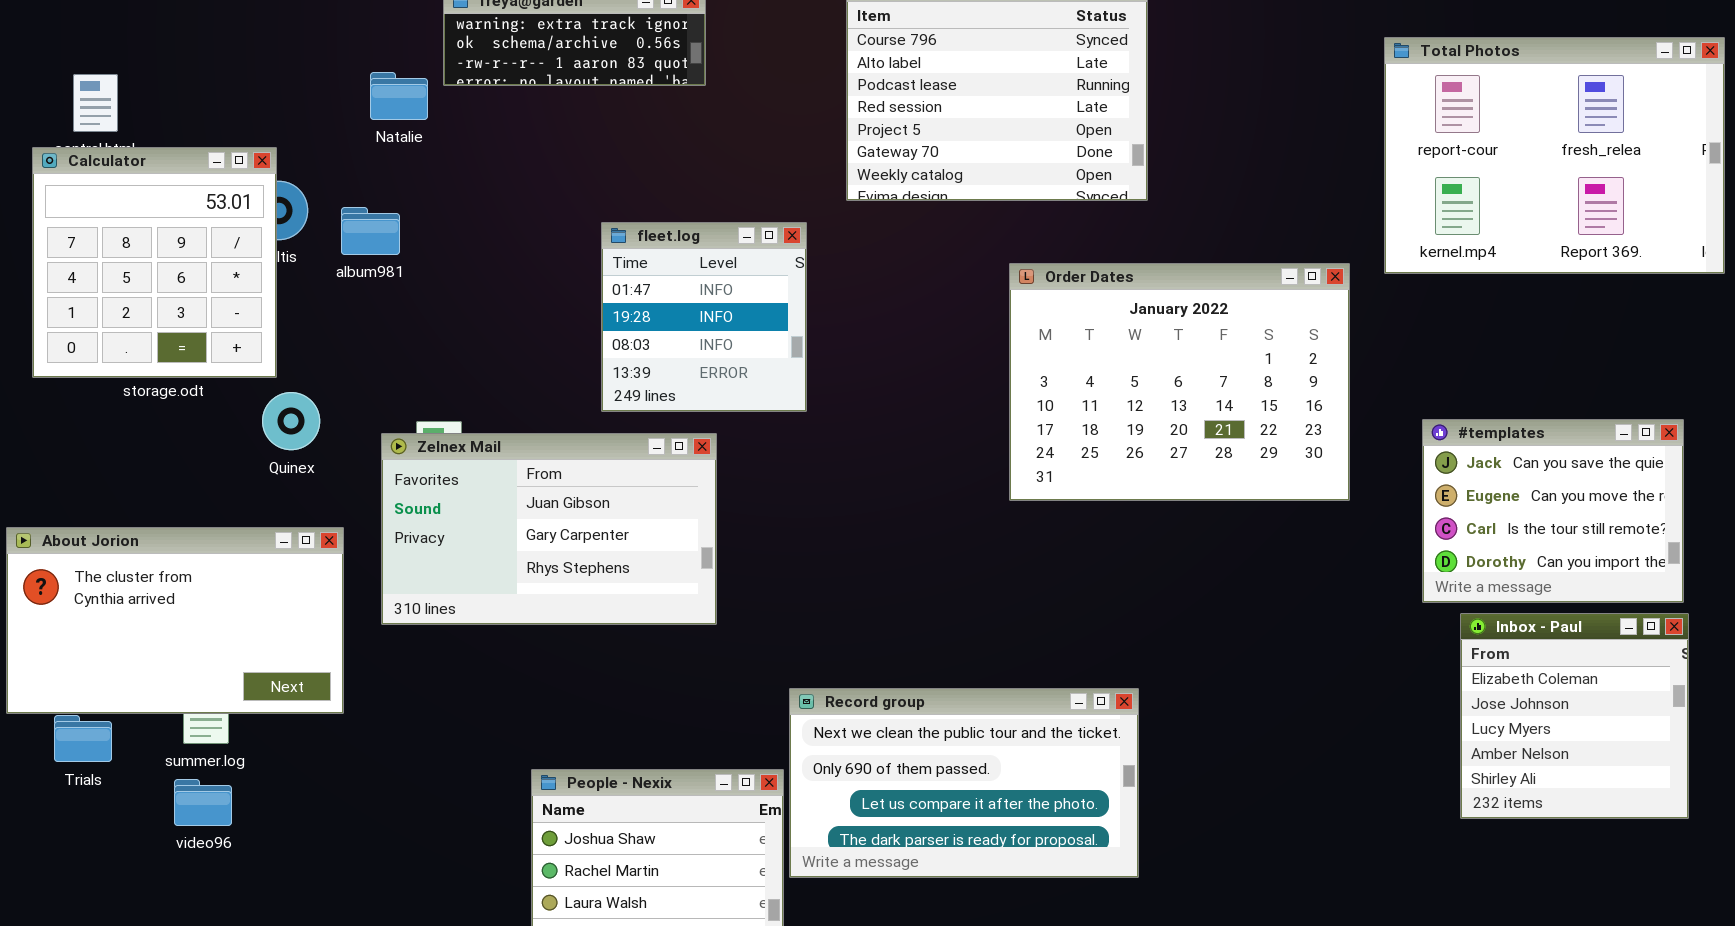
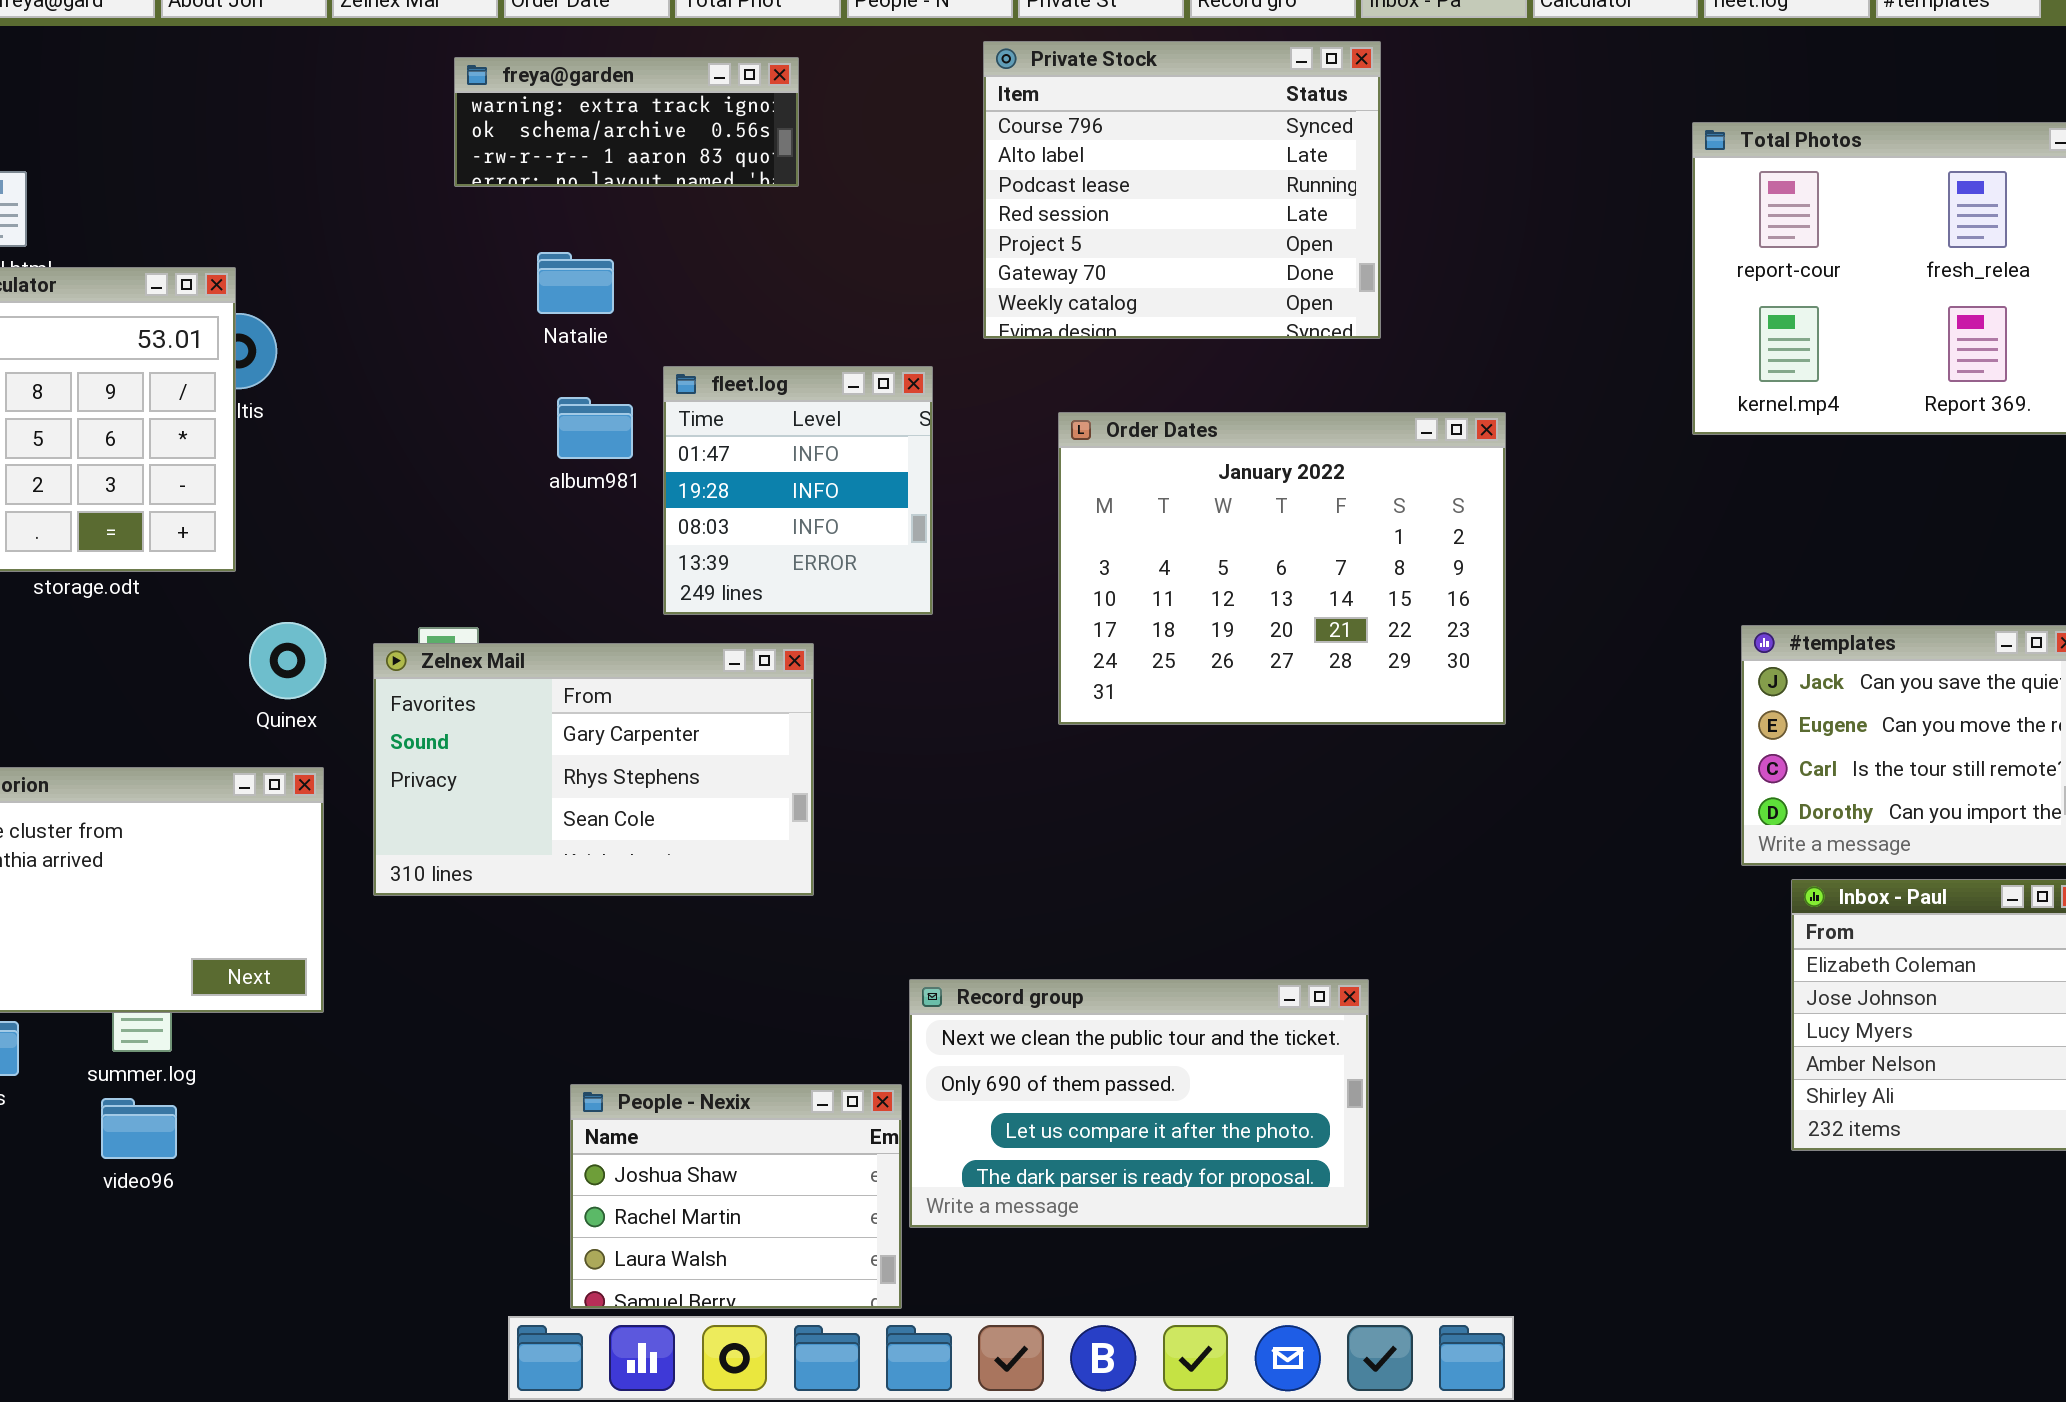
Natalie: [370,72,428,120] -> [537,252,614,314], moved
album981: [341,207,400,255] -> [557,397,633,459], moved
Order Dates: [1009,263,1350,501] -> [1058,412,1506,725], moved
Quinex: [262,392,320,450] -> [249,622,326,699], moved
Zelnex Mail: [381,433,717,625] -> [373,643,814,896], scrolled down 1 row

